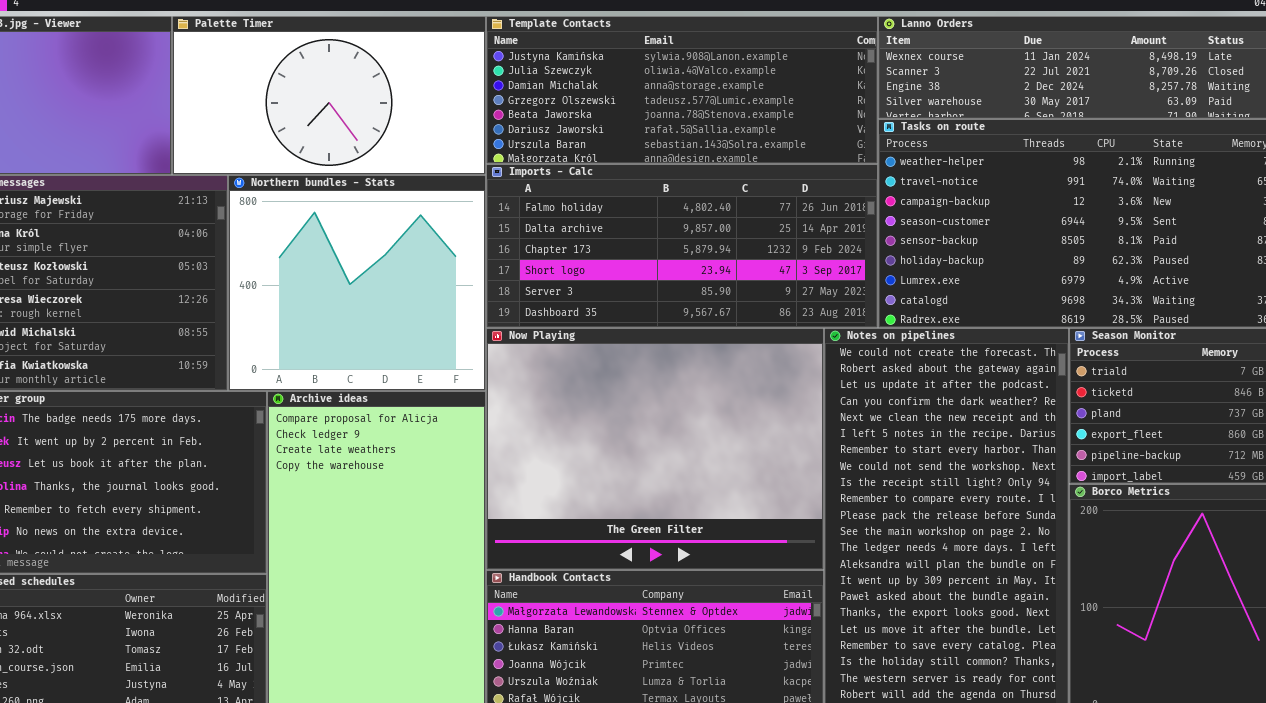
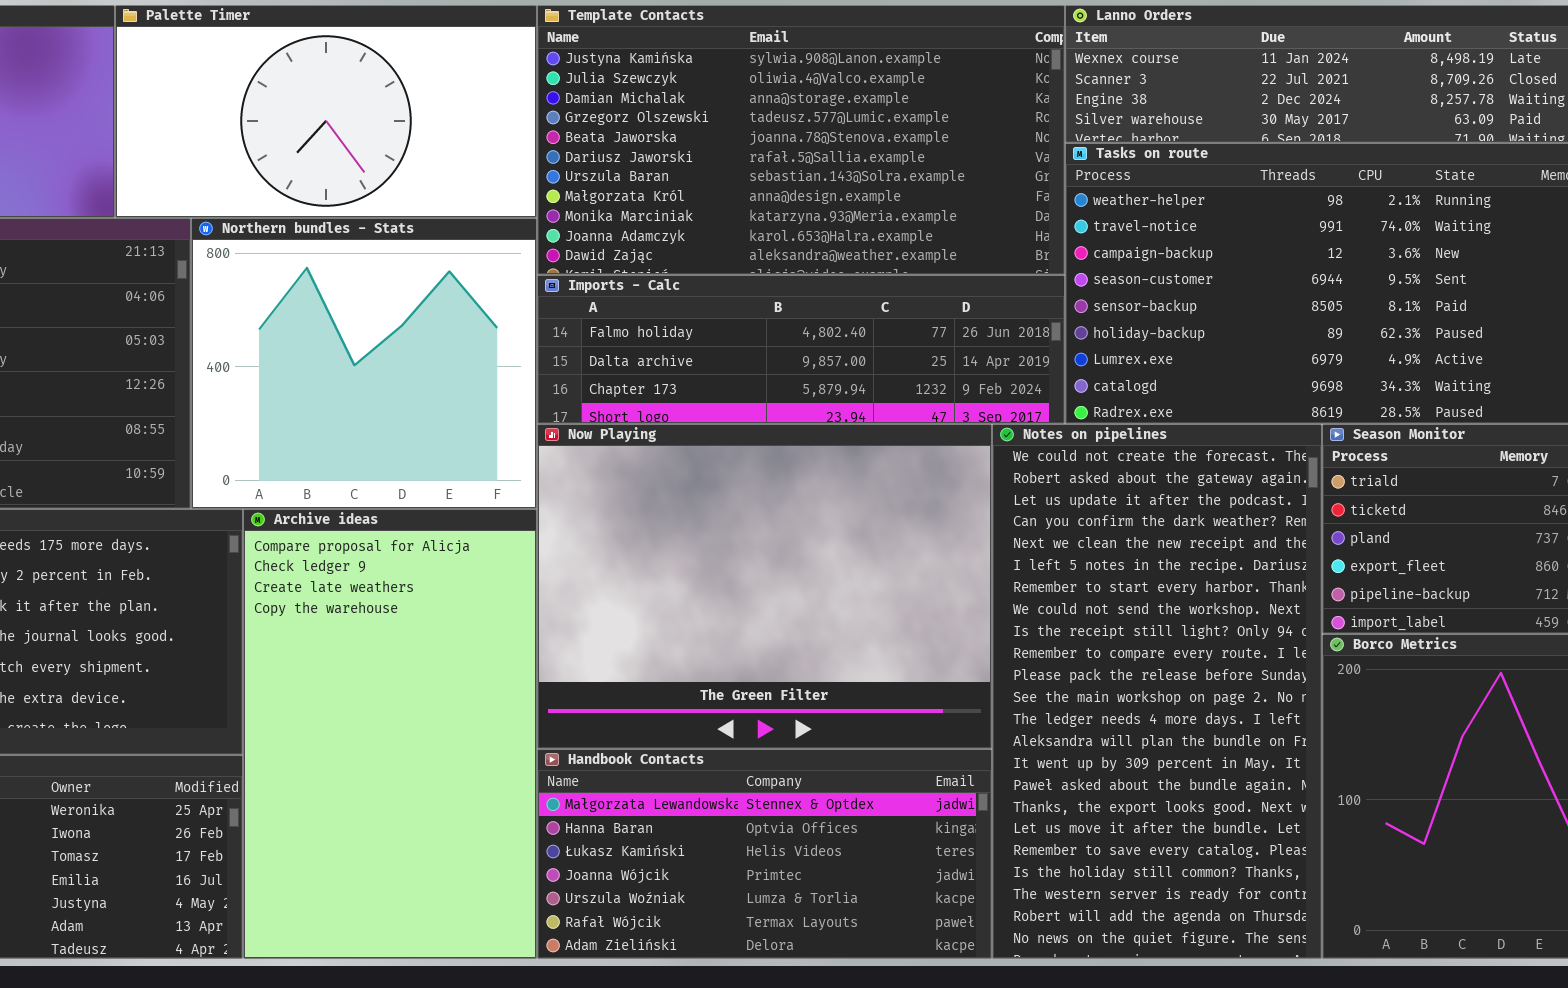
Template Contacts: [486,16,878,164] -> [537,5,1065,275], resized
Imports - Calc: [486,164,878,328] -> [537,275,1065,424], resized

